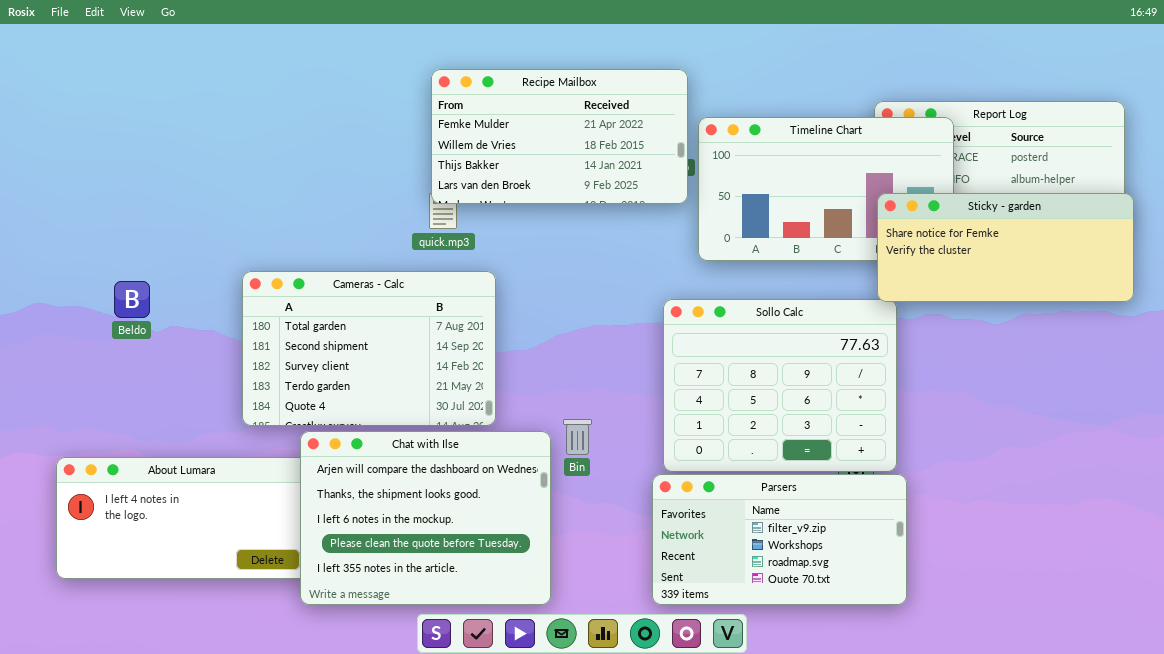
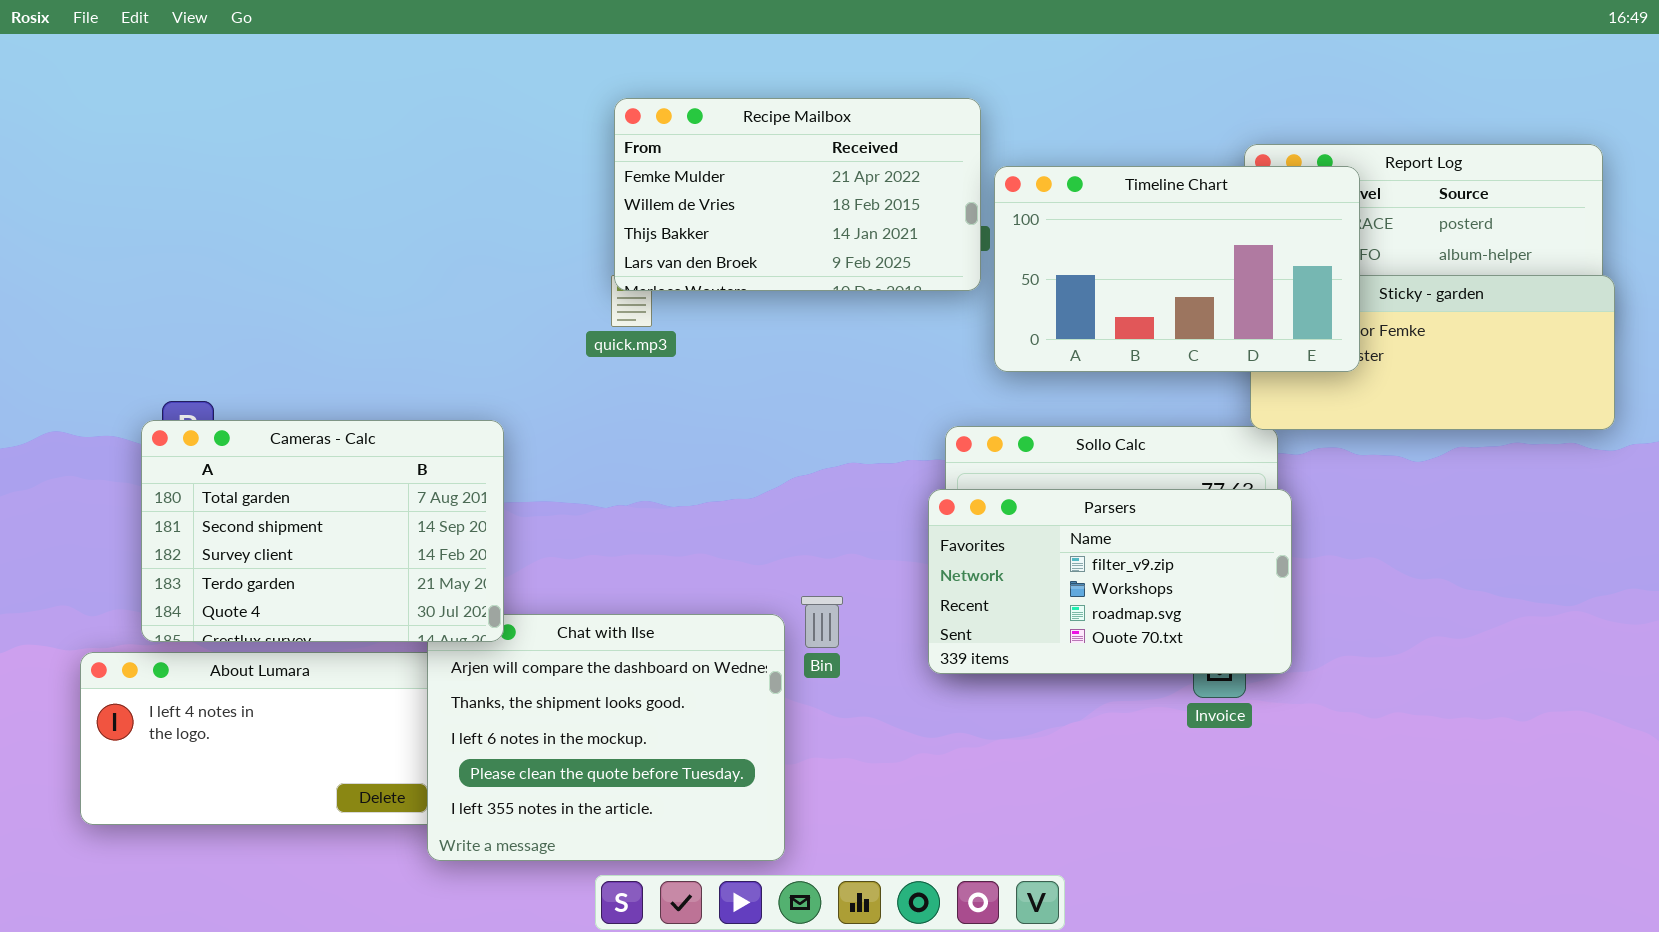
Timeline Chart: [698,117,954,261] -> [994,166,1360,372], raised
Cameras - Calc: [242,271,496,426] -> [141,420,504,642], moved
Parsers: [652,474,907,605] -> [928,489,1292,674], moved

